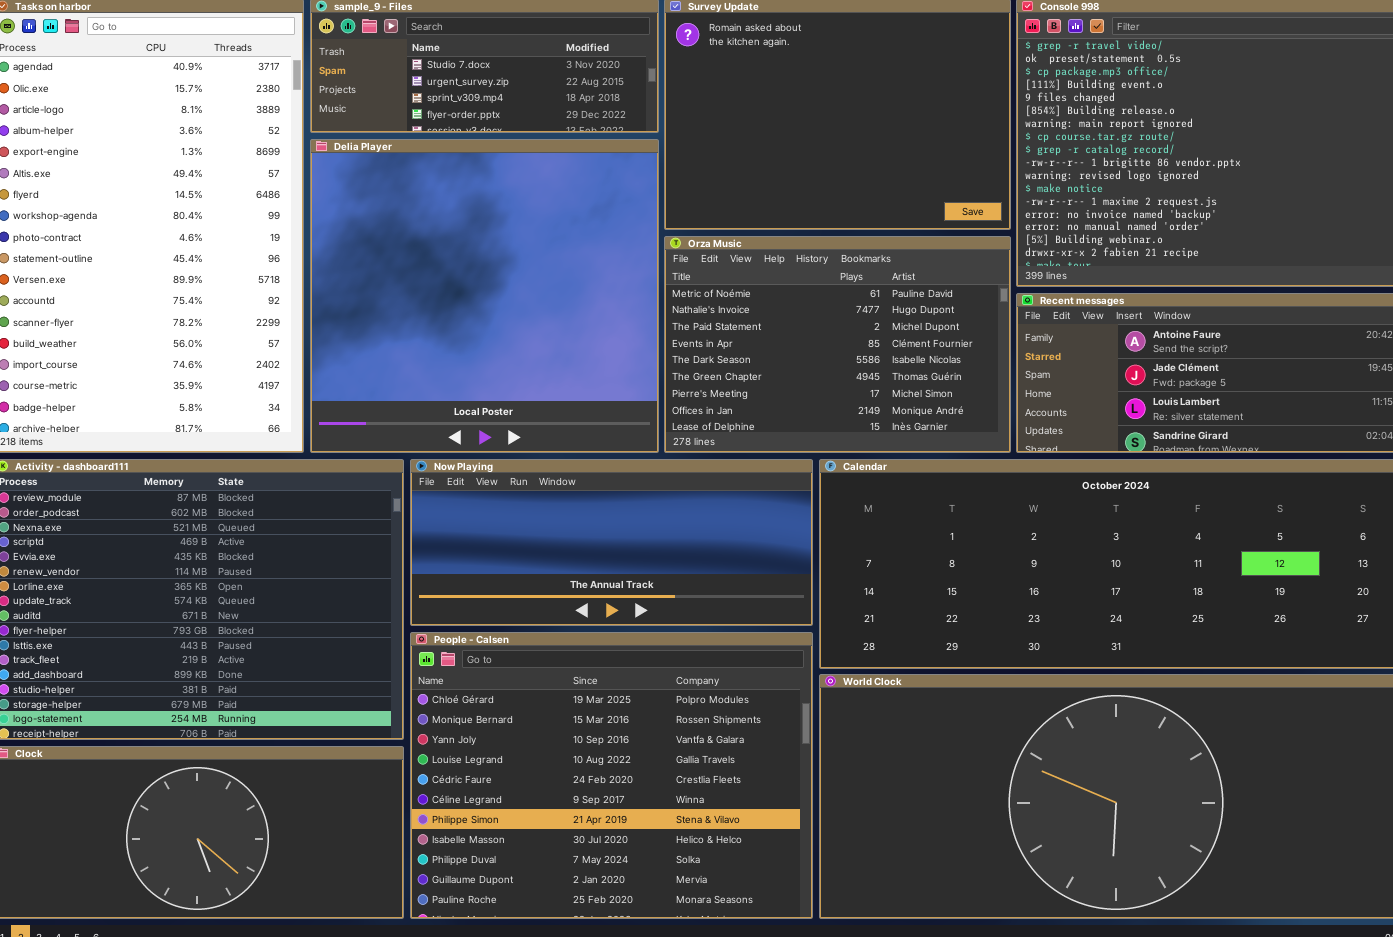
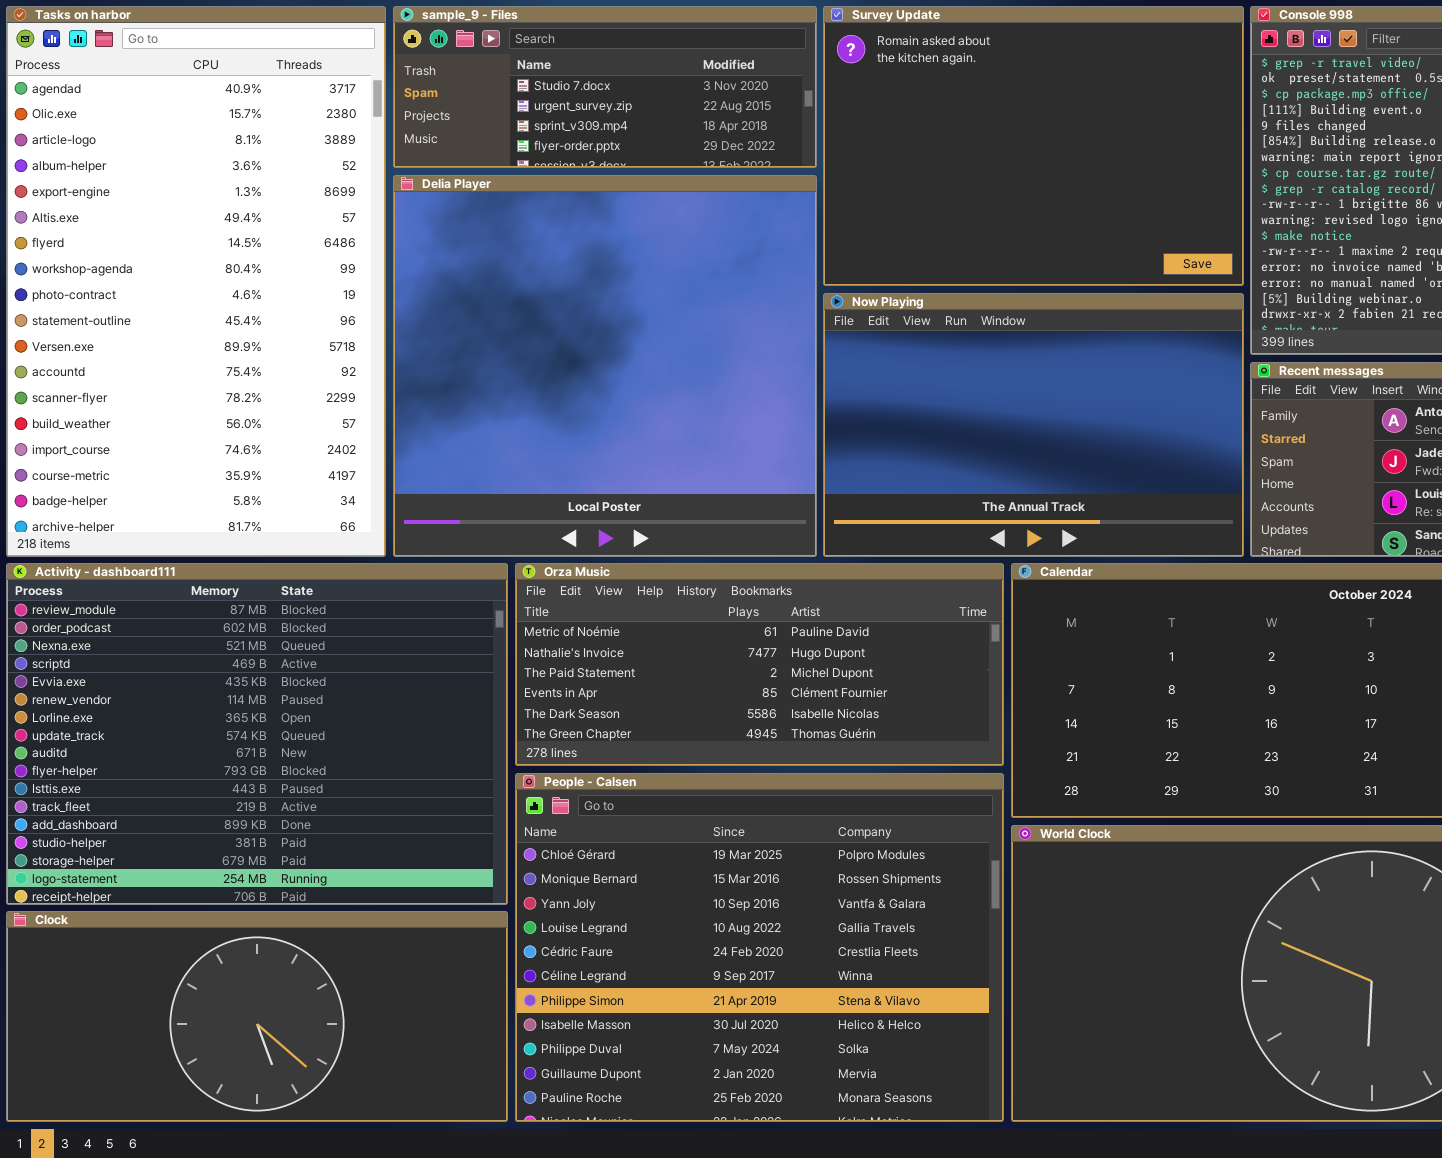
Orza Music: [664,236,1011,453] -> [515,563,1004,766], moved, resized
Now Playing: [410,459,813,626] -> [823,293,1244,557], moved, resized

